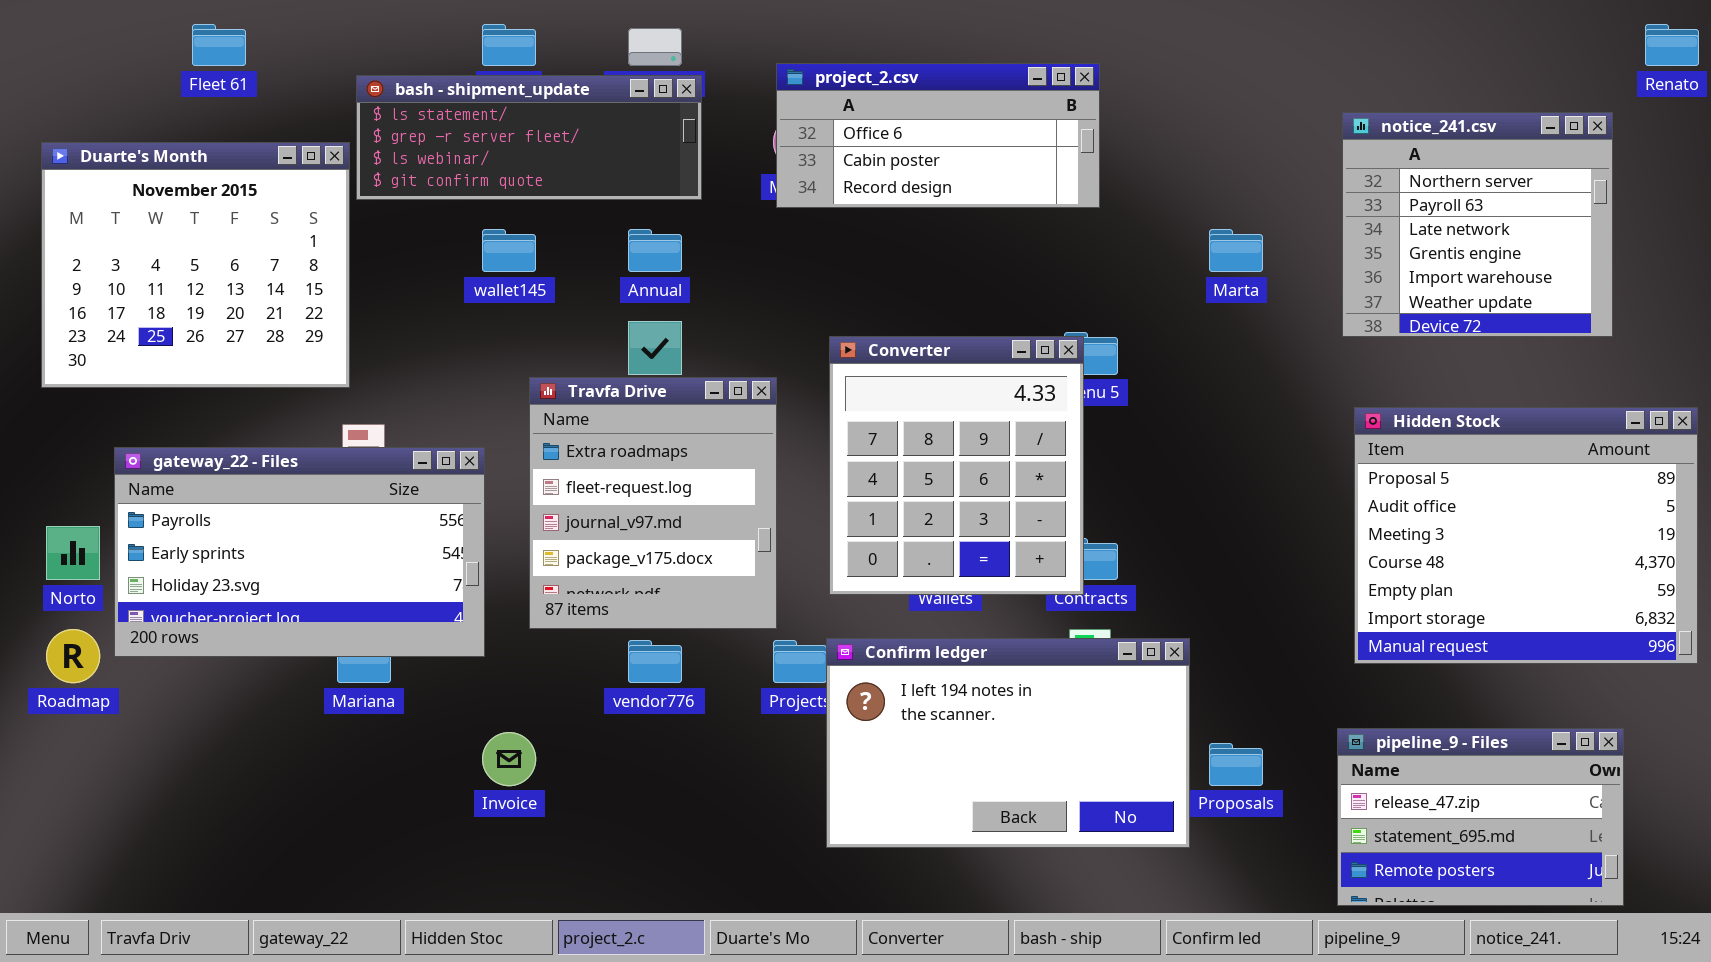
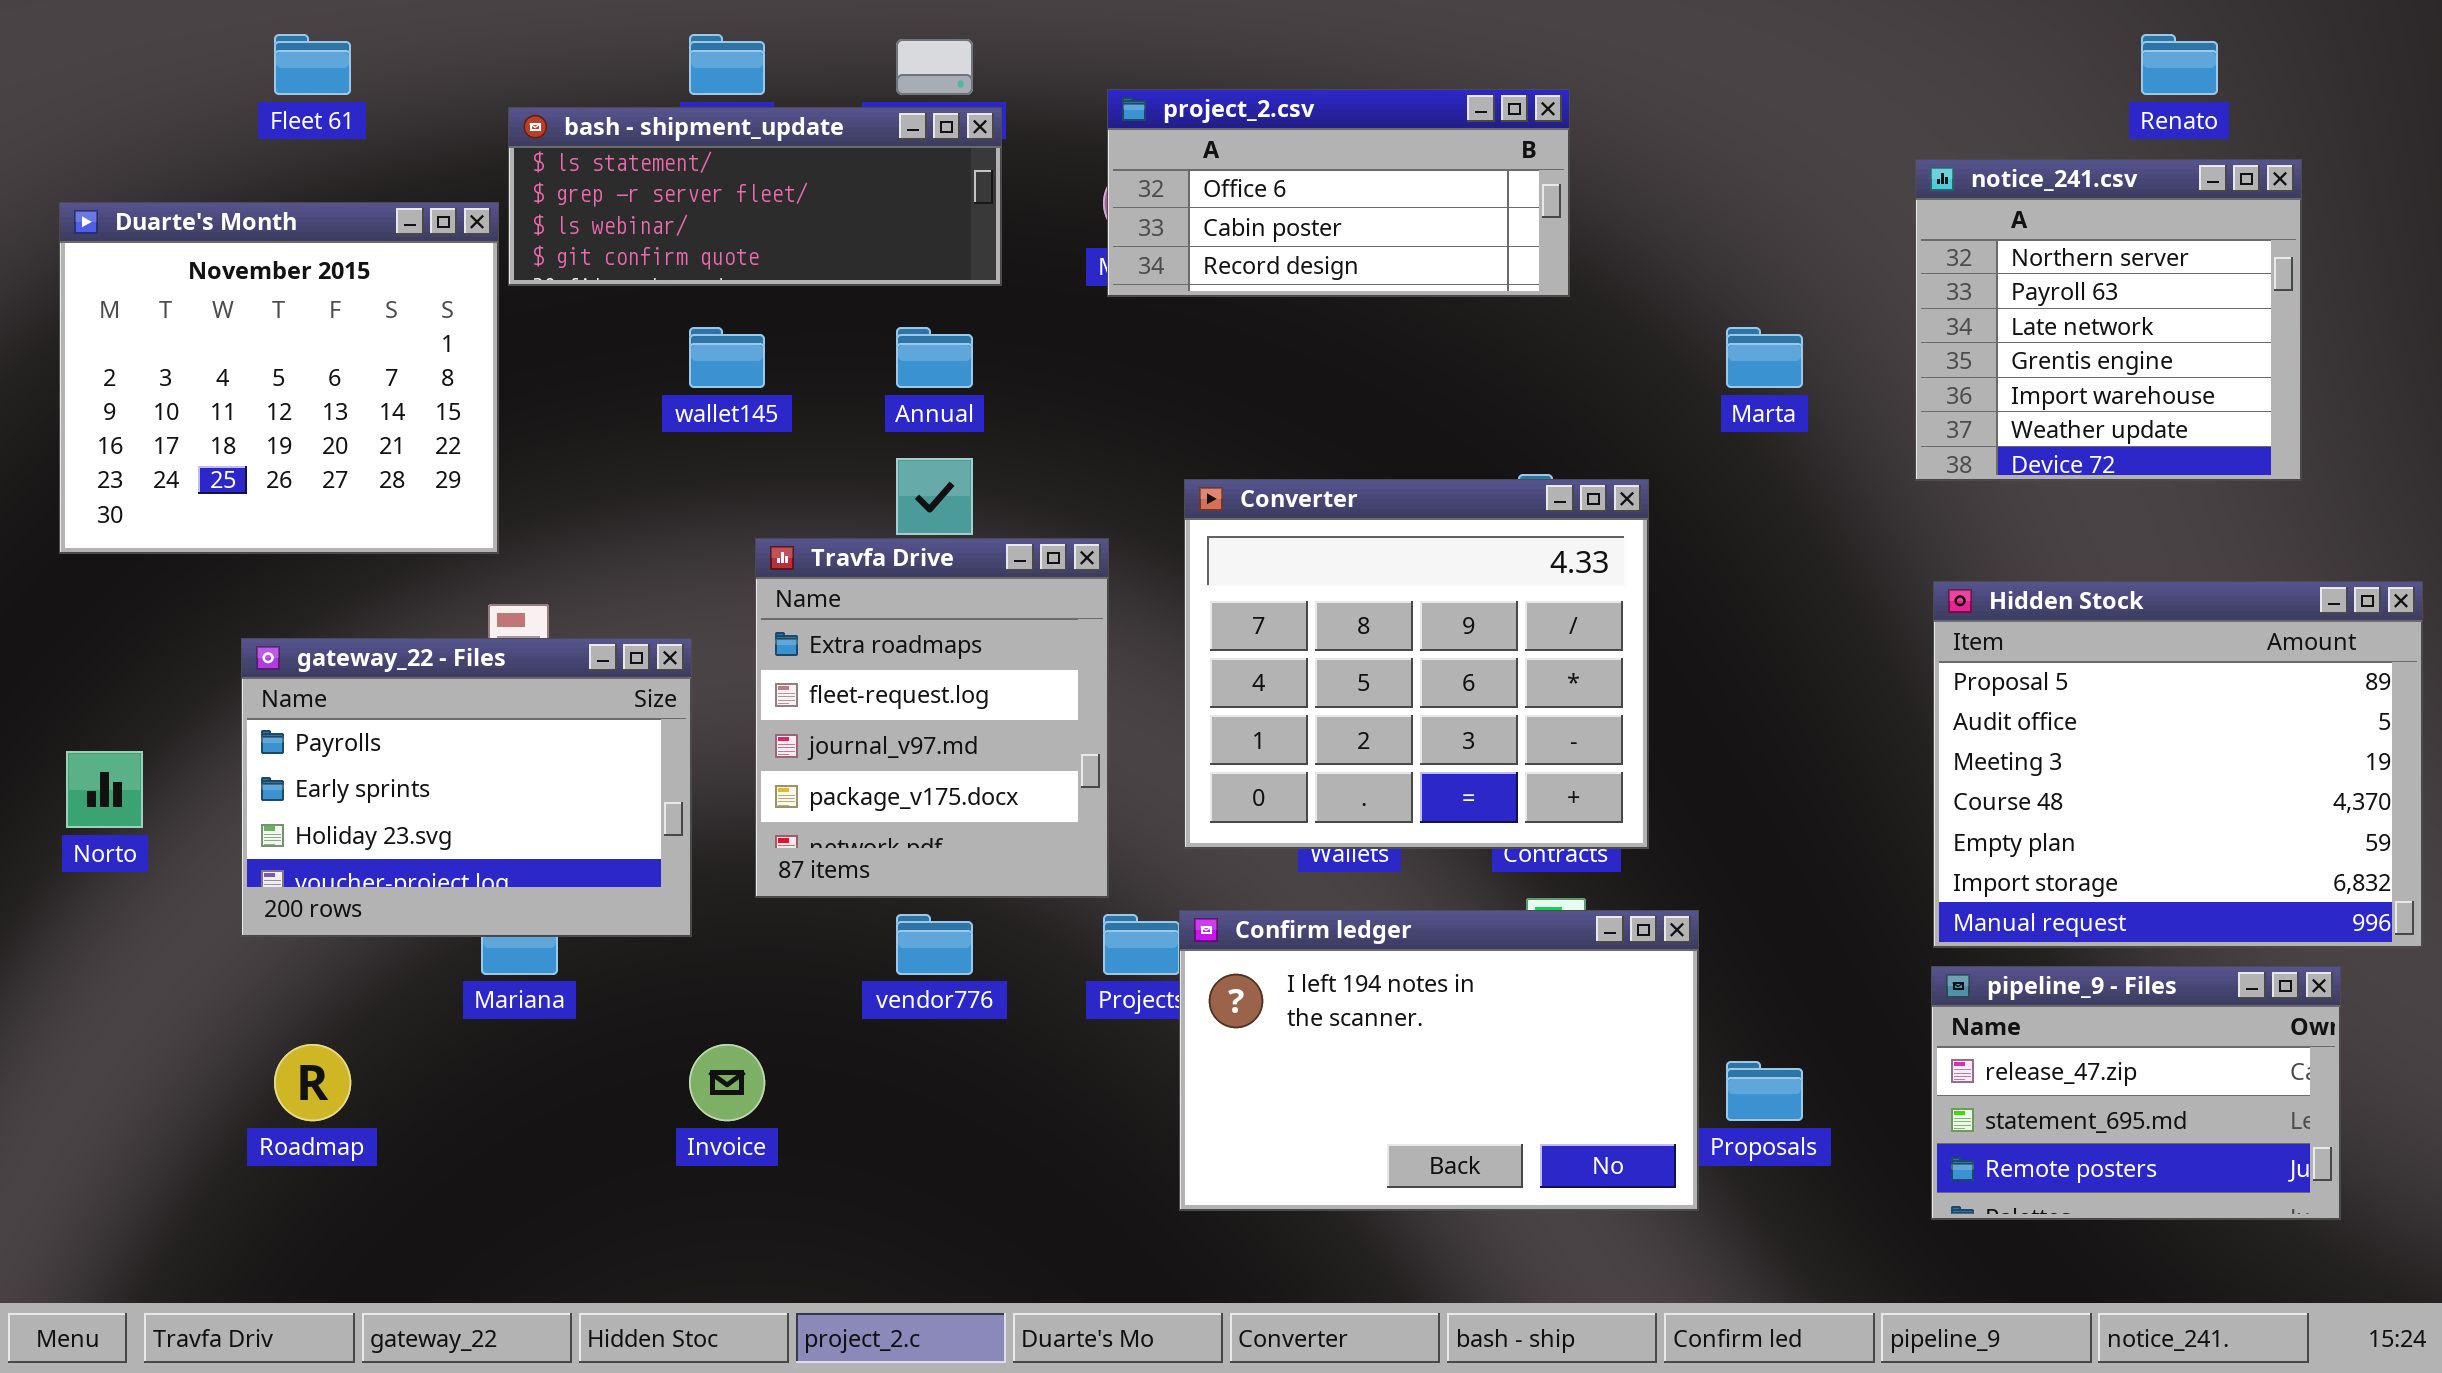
Renato: [1645,24,1699,66] -> [2141,34,2218,95], moved
Converter: [829,336,1084,595] -> [1184,479,1649,849], resized
gateway_22 - Files: [114,447,485,657] -> [241,638,692,937], resized
Roadmap: [46,629,100,683] -> [274,1044,351,1121], moved
pipeline_9 - Files: [1337,728,1624,906] -> [1931,966,2341,1220], moved

